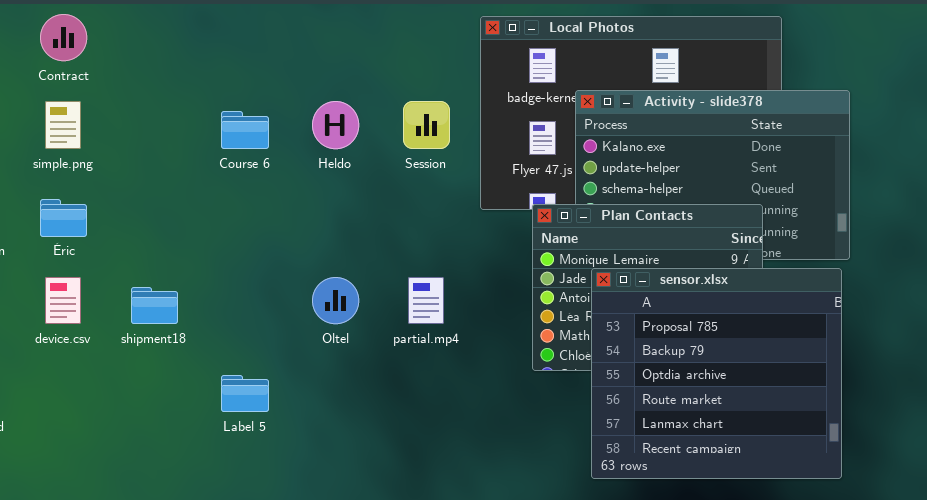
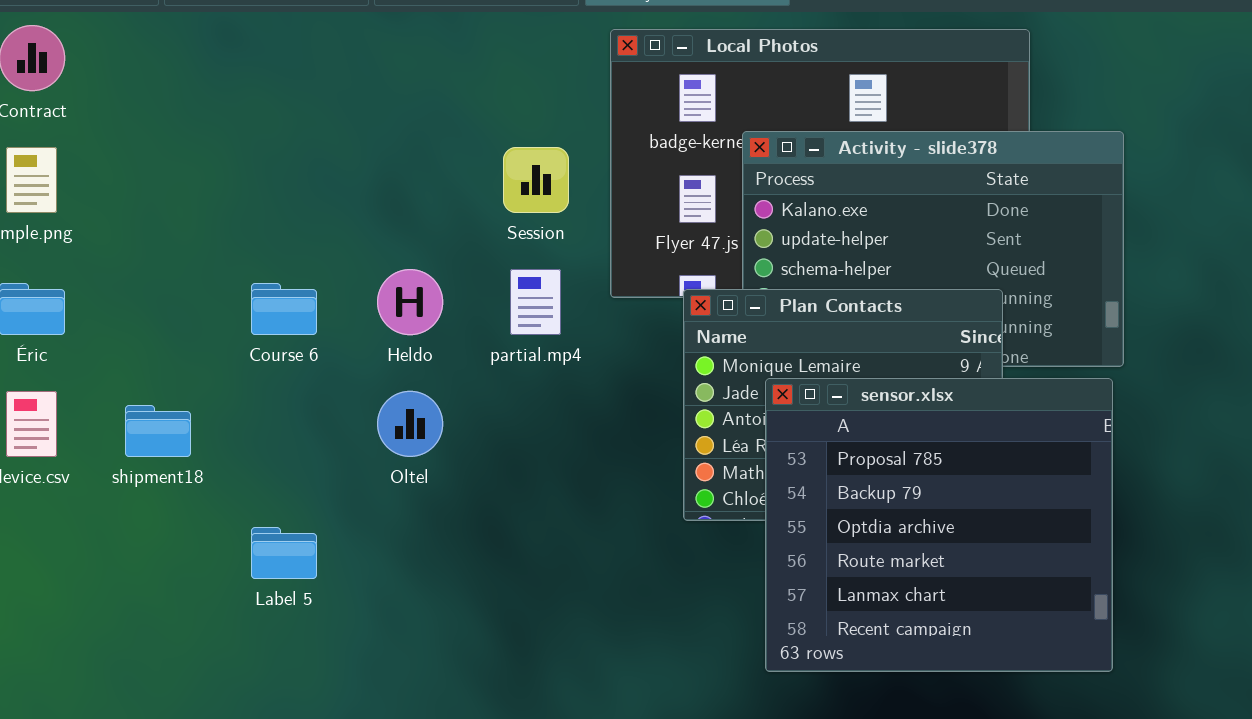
Heldo: [312,101,359,149] -> [377,269,443,335], moved
Course 6: [221,111,269,149] -> [251,283,317,335], moved
partial.mp4: [408,277,444,324] -> [510,269,561,335], moved

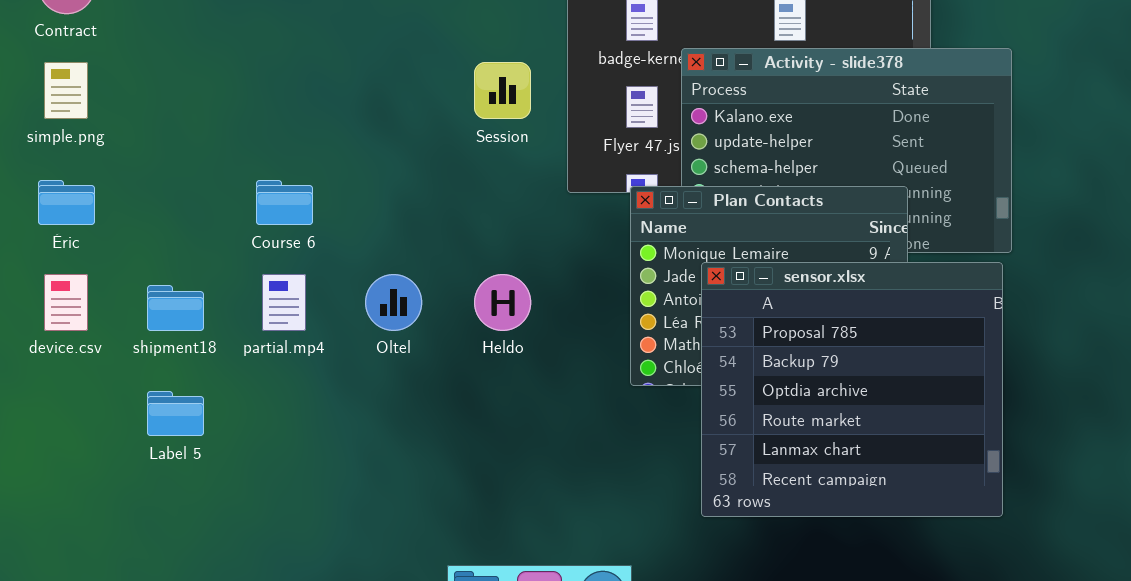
Heldo: [377,269,443,335] -> [474,274,531,331], moved
partial.mp4: [510,269,561,335] -> [262,274,306,331], moved
Label 5: [251,527,317,579] -> [147,391,204,436], moved

